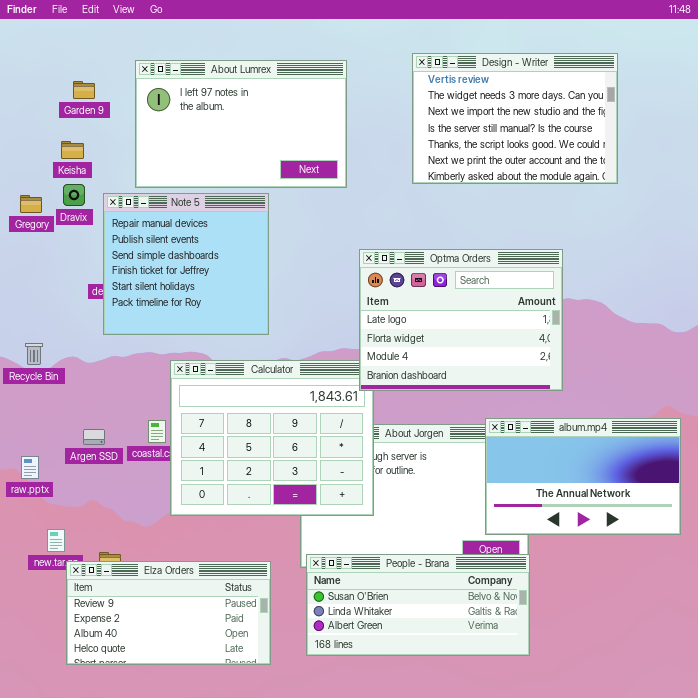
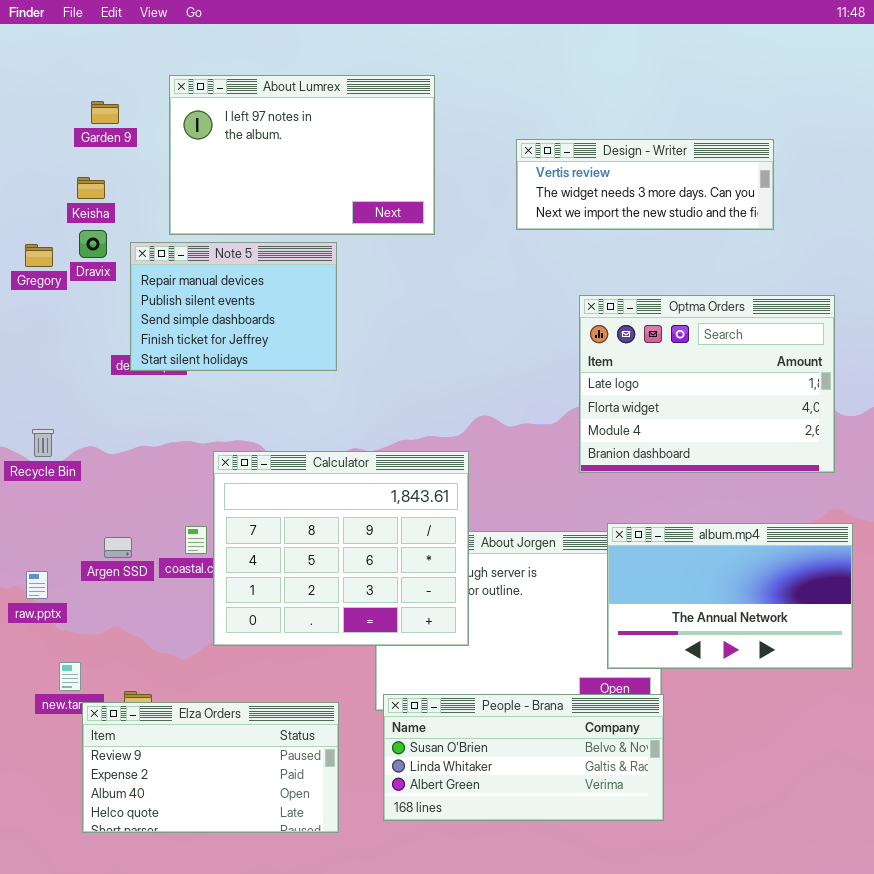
Design - Writer: [412,53,618,184] -> [516,139,774,230], resized
Note 5: [103,193,269,335] -> [130,242,337,371], resized
Optma Orders: [359,249,563,391] -> [579,295,835,473], moved

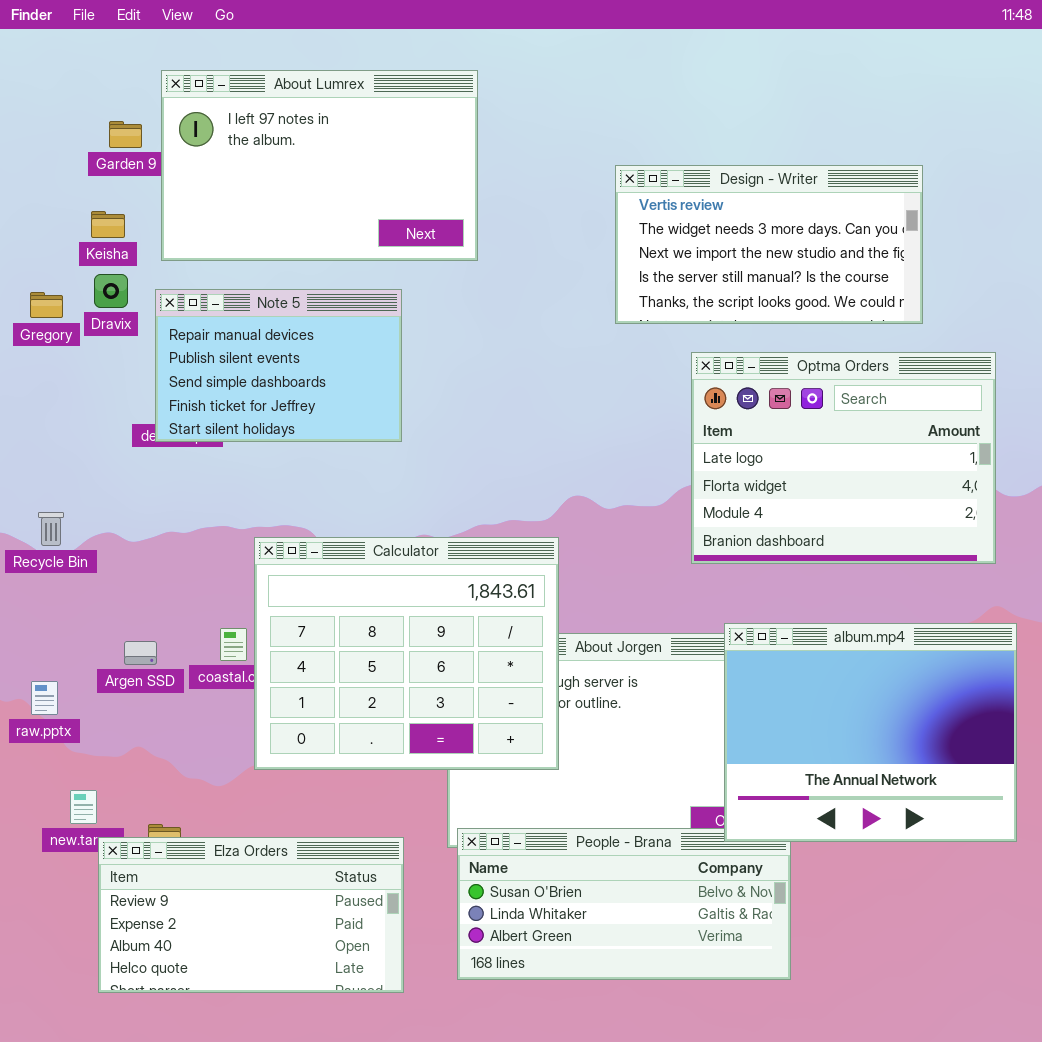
About Lumrex: [169,75,435,235] -> [161,70,478,261], moved
Design - Writer: [516,139,774,230] -> [615,165,923,324], resized
album.mp4: [607,523,853,669] -> [724,623,1017,842], resized

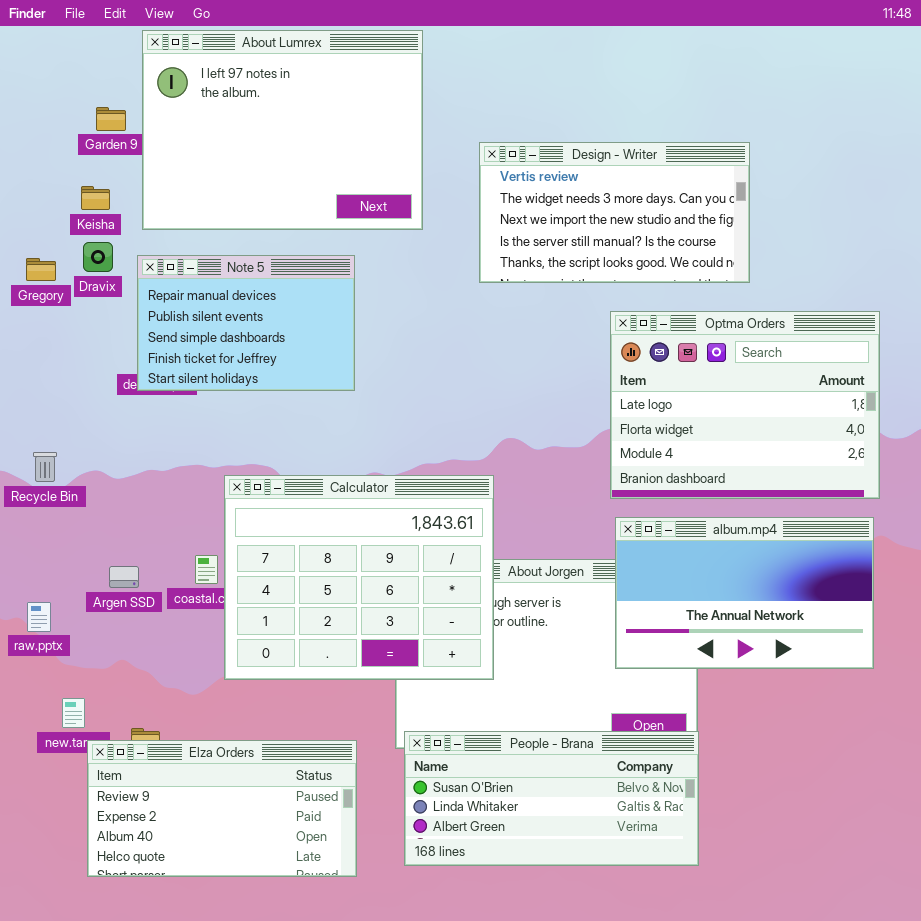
About Lumrex: [161,70,478,261] -> [142,30,423,230], resized
Design - Writer: [615,165,923,324] -> [479,142,750,283], moved
album.mp4: [724,623,1017,842] -> [615,517,874,669], moved, resized

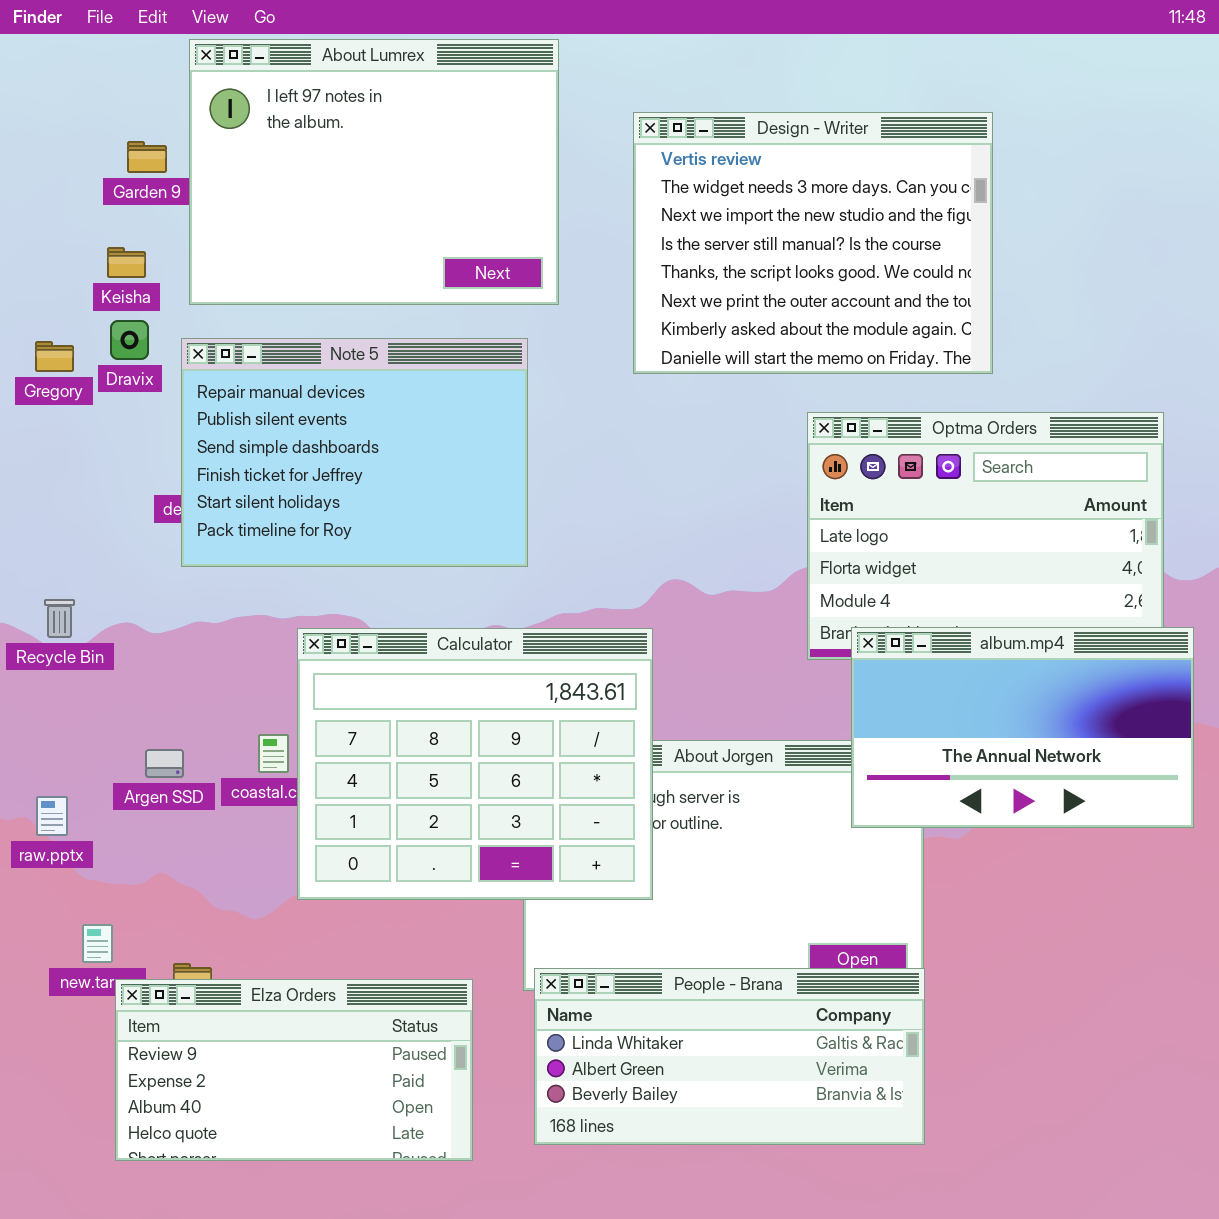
Design - Writer: [479,142,750,283] -> [633,112,993,374], resized
Note 5: [137,255,355,391] -> [181,338,528,567], resized
album.mp4: [615,517,874,669] -> [851,627,1194,828], moved
People - Brana: [404,731,699,866] -> [534,968,925,1145], scrolled down 1 row

